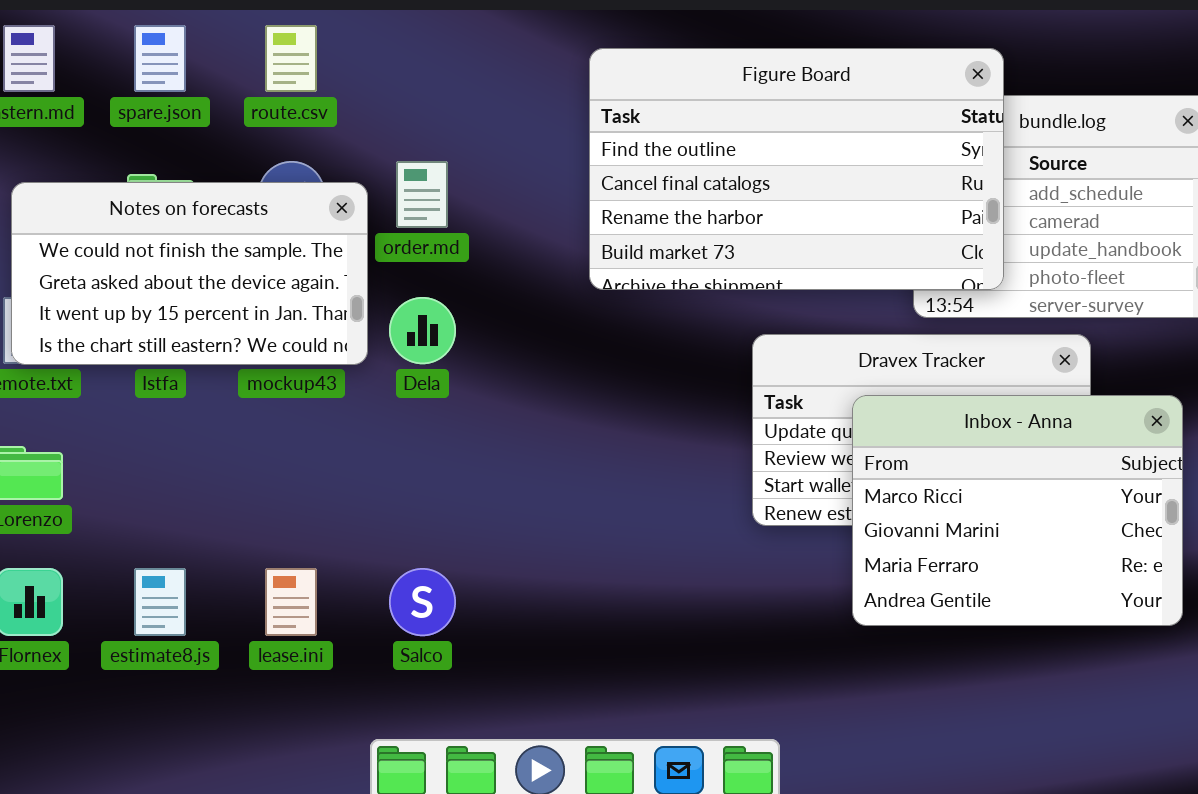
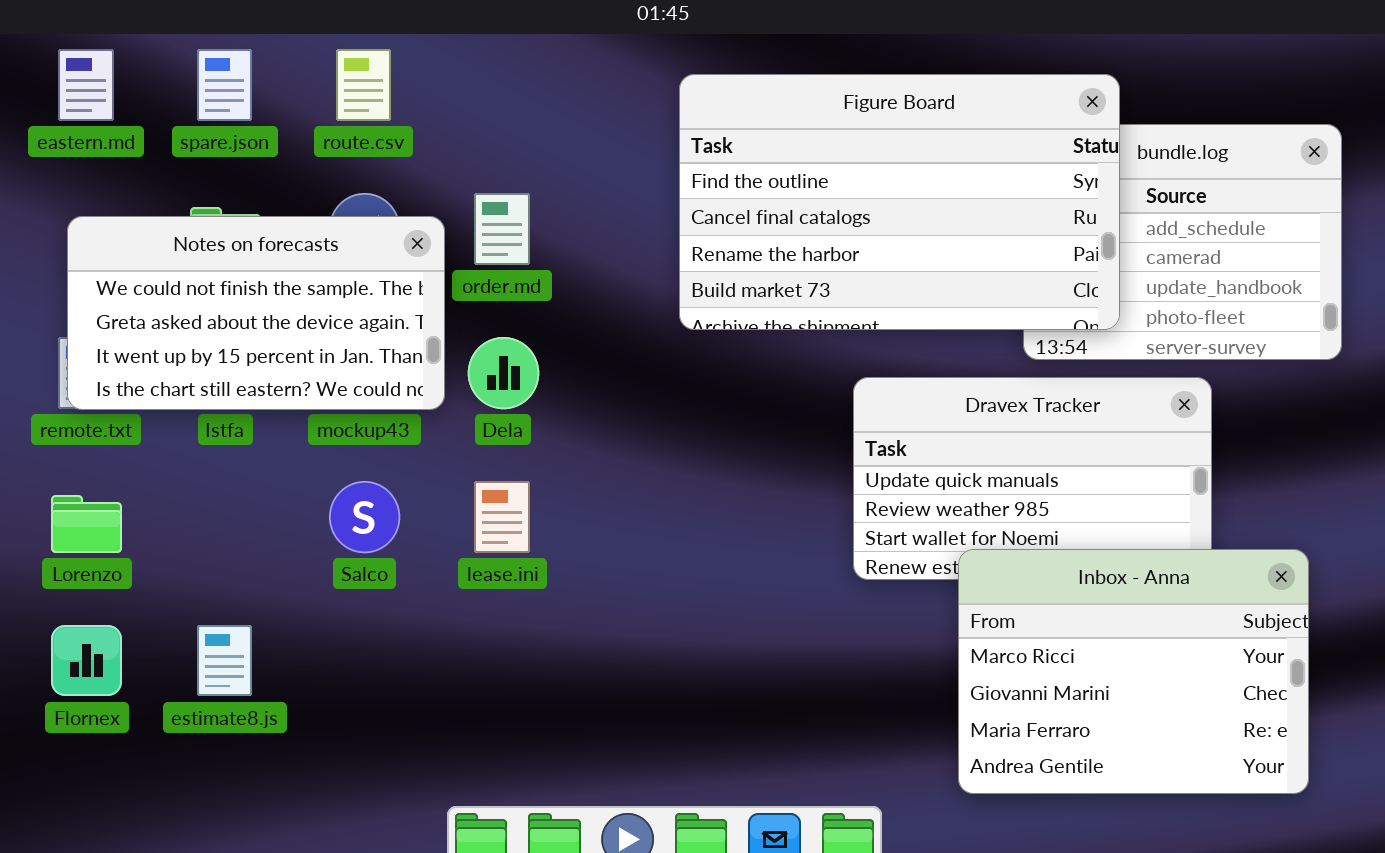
Inbox - Anna: [852,395,1183,626] -> [958,549,1309,794], moved
lease.ini: [265,568,317,636] -> [474,481,530,553], moved
Salco: [389,568,456,636] -> [329,481,400,553], moved

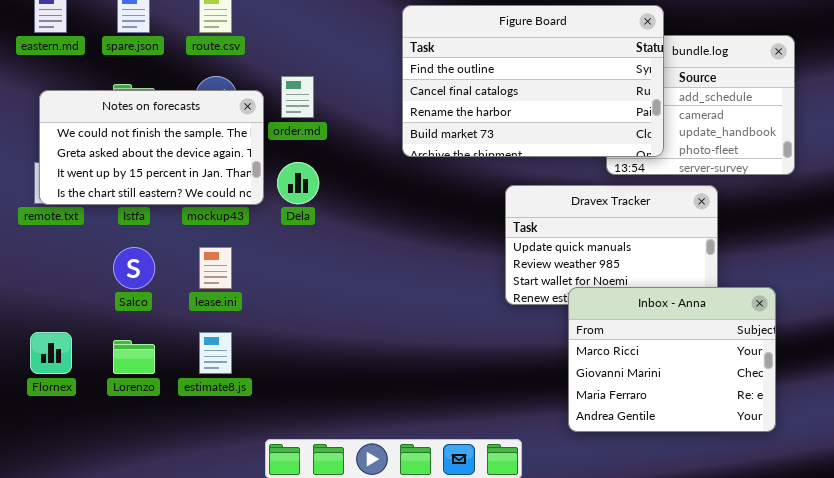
Salco: [329,481,400,553] -> [113,247,155,289], moved
lease.ini: [474,481,530,553] -> [199,247,232,289], moved
Lorenzo: [51,495,122,553] -> [113,340,155,374], moved
estimate8.js: [197,625,252,696] -> [199,332,232,374], moved

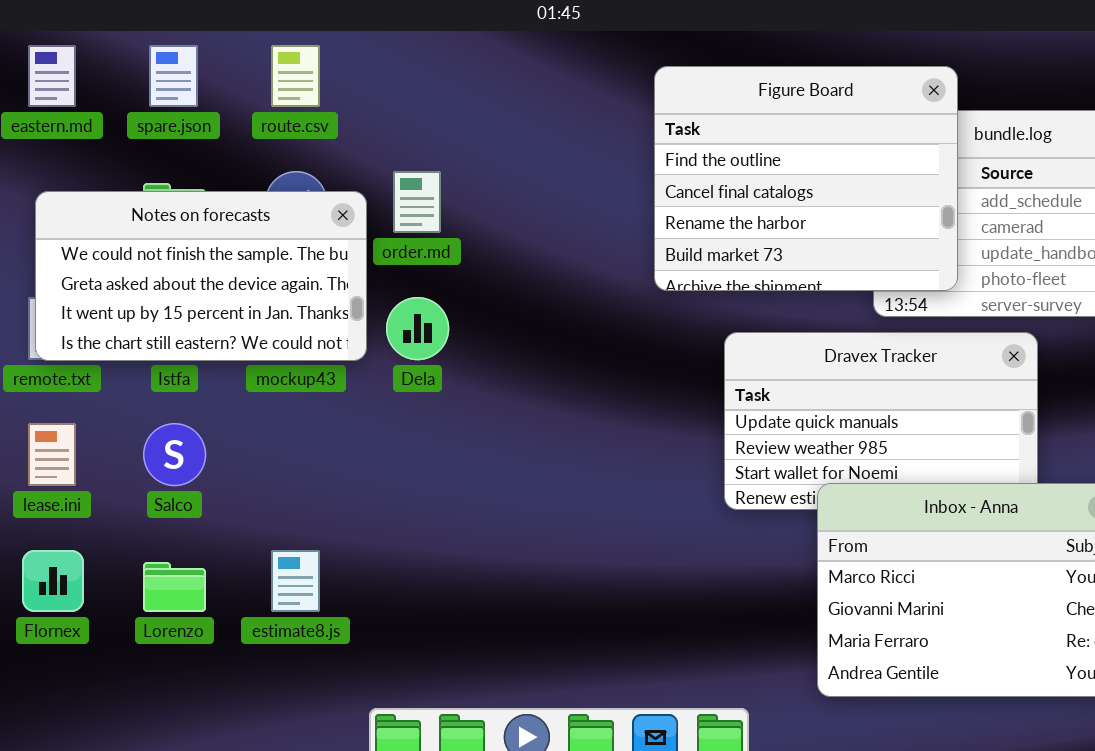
Figure Board: [402,5,664,157] -> [654,66,958,291], resized
lease.ini: [199,247,232,289] -> [28,423,76,486], moved

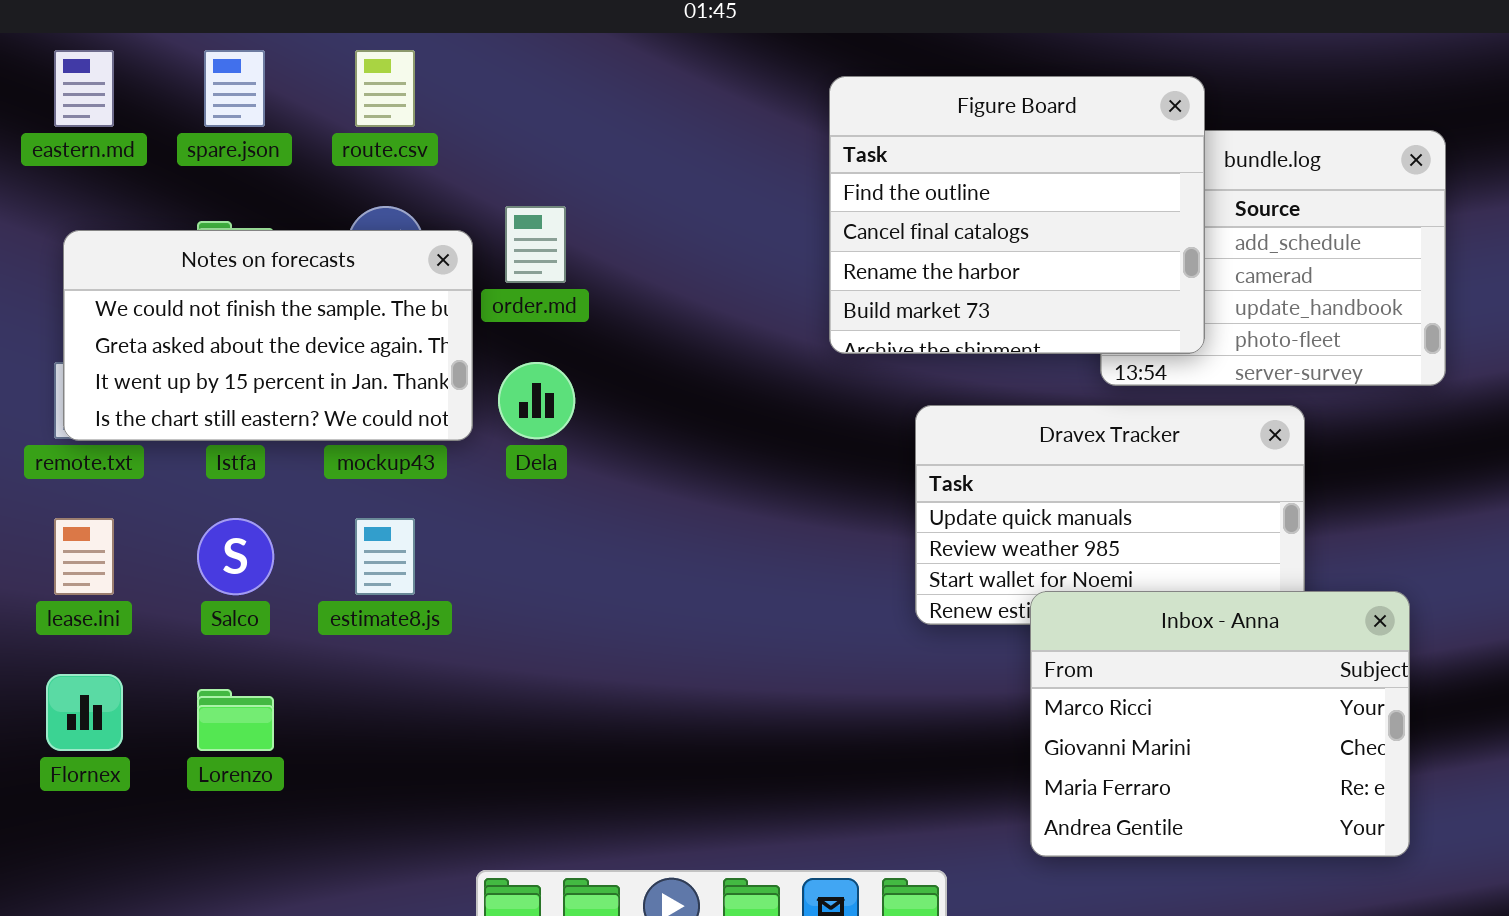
estimate8.js: [271,550,320,612] -> [355,518,415,595], moved

